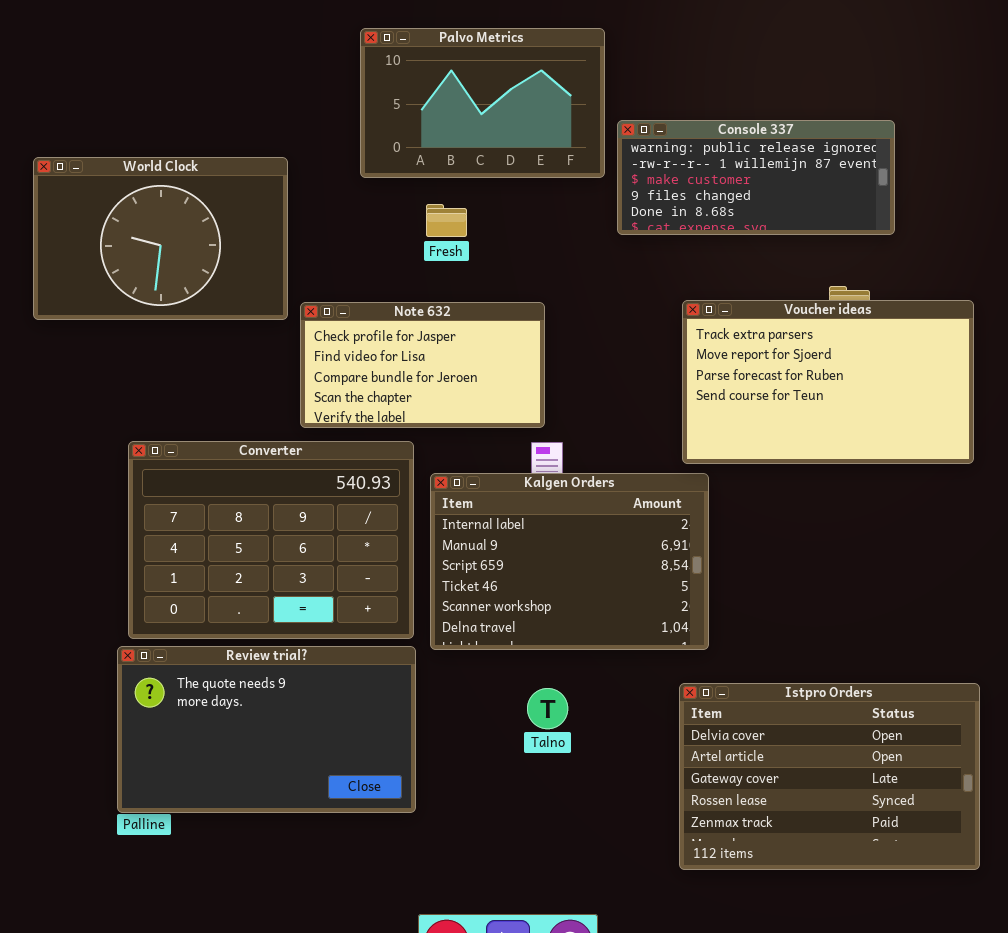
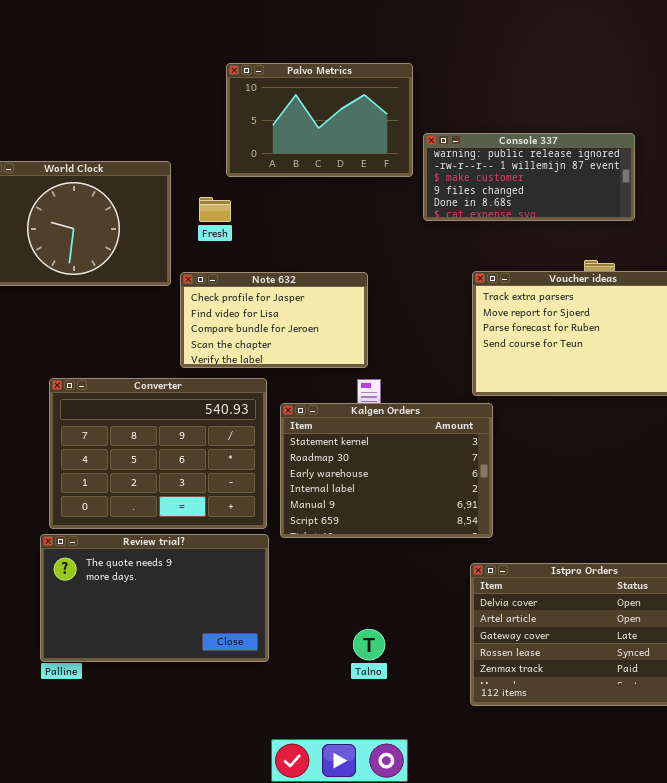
Fresh: [426,204,467,237] -> [199,197,231,222], moved
Kalgen Orders: [430,473,709,650] -> [280,403,493,538], scrolled up 3 rows
Talno: [527,688,568,729] -> [353,629,385,660], moved

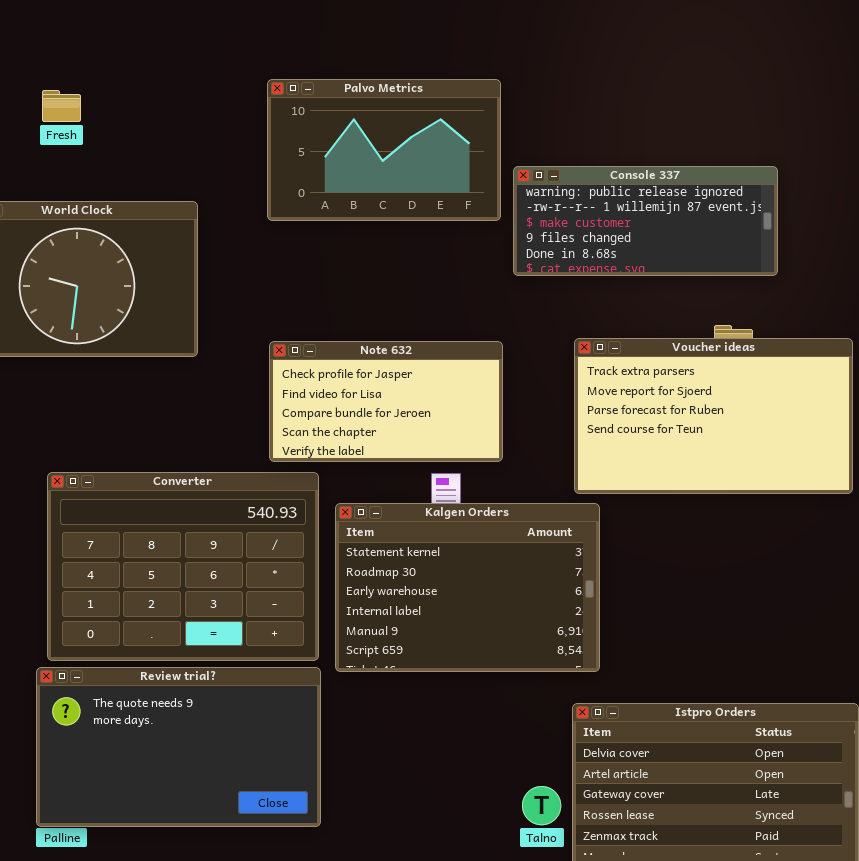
Fresh: [199,197,231,222] -> [42,90,81,122], moved
Note 632: [180,272,368,368] -> [269,341,503,462], moved
Talno: [353,629,385,660] -> [522,786,561,825], moved

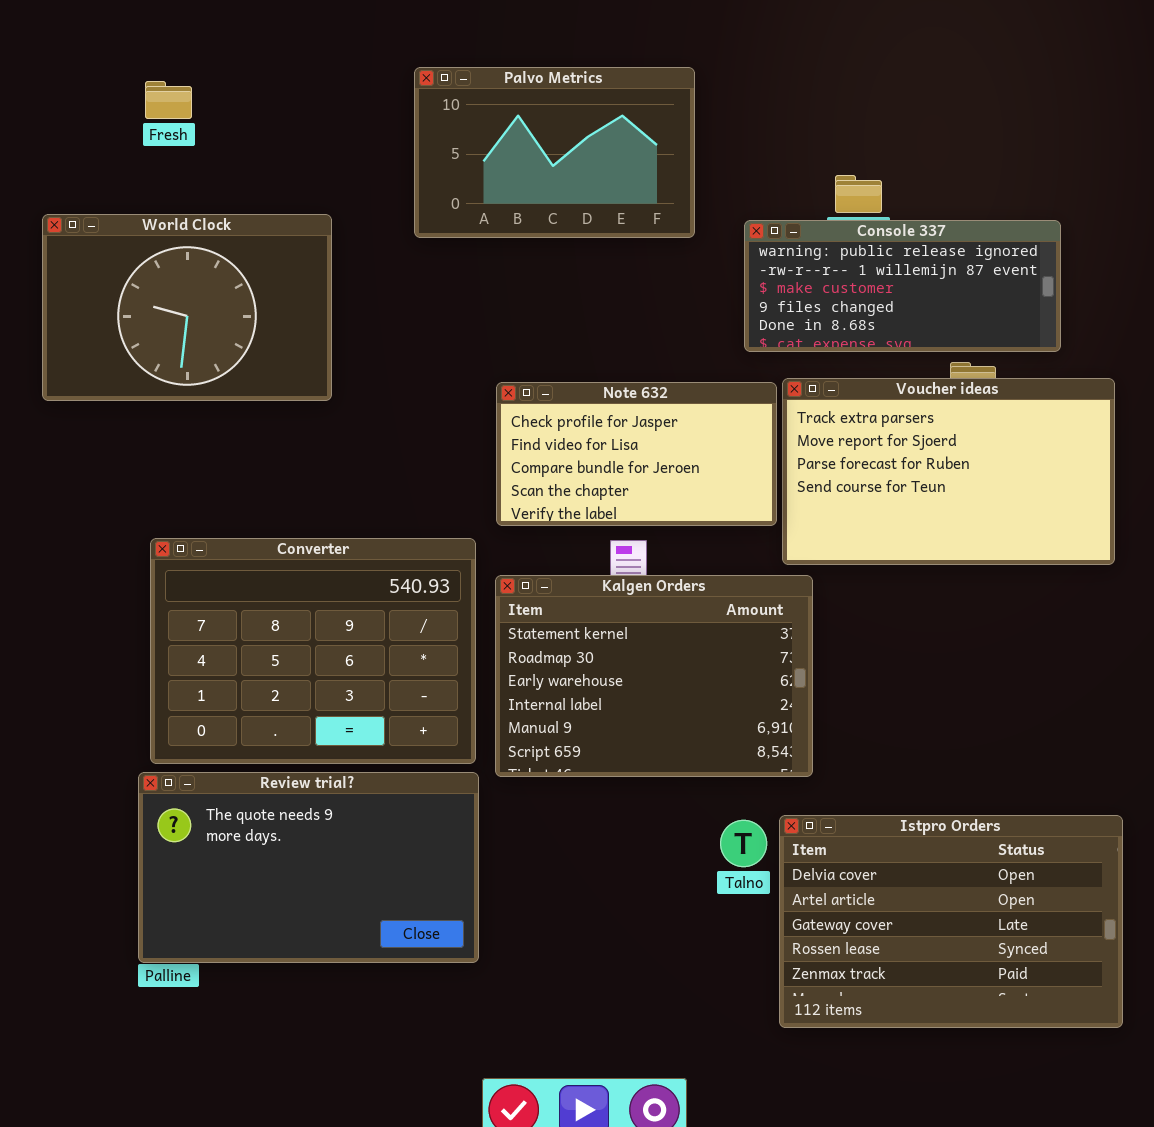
Console 337: [513,166,778,276] -> [744,220,1061,352], moved
Note 632: [269,341,503,462] -> [496,382,777,526], moved
Talno: [522,786,561,825] -> [720,820,767,867], moved

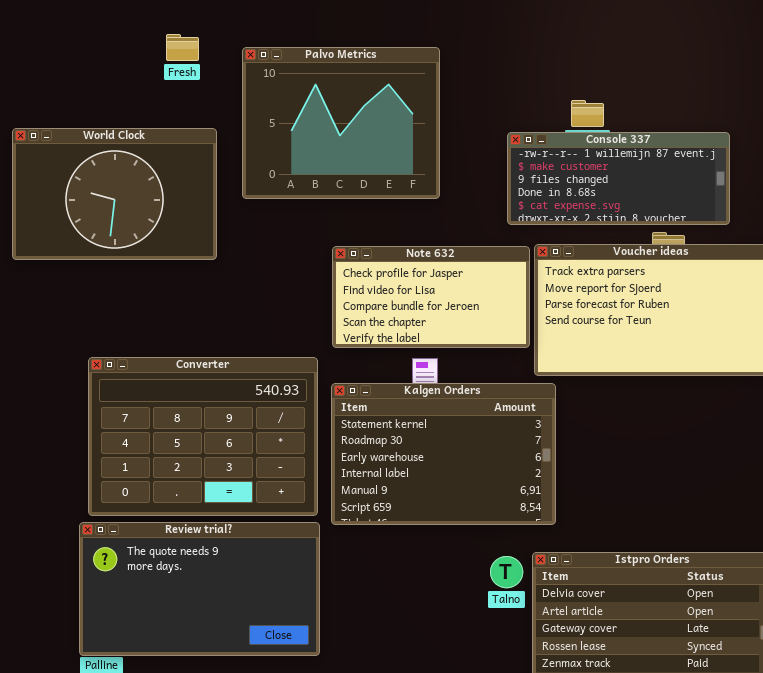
Palvo Metrics: [414,67,695,238] -> [242,47,440,199], moved, resized
Fresh: [145,81,192,119] -> [166,34,199,61], moved
Console 337: [744,220,1061,352] -> [507,132,730,225], scrolled down 1 row

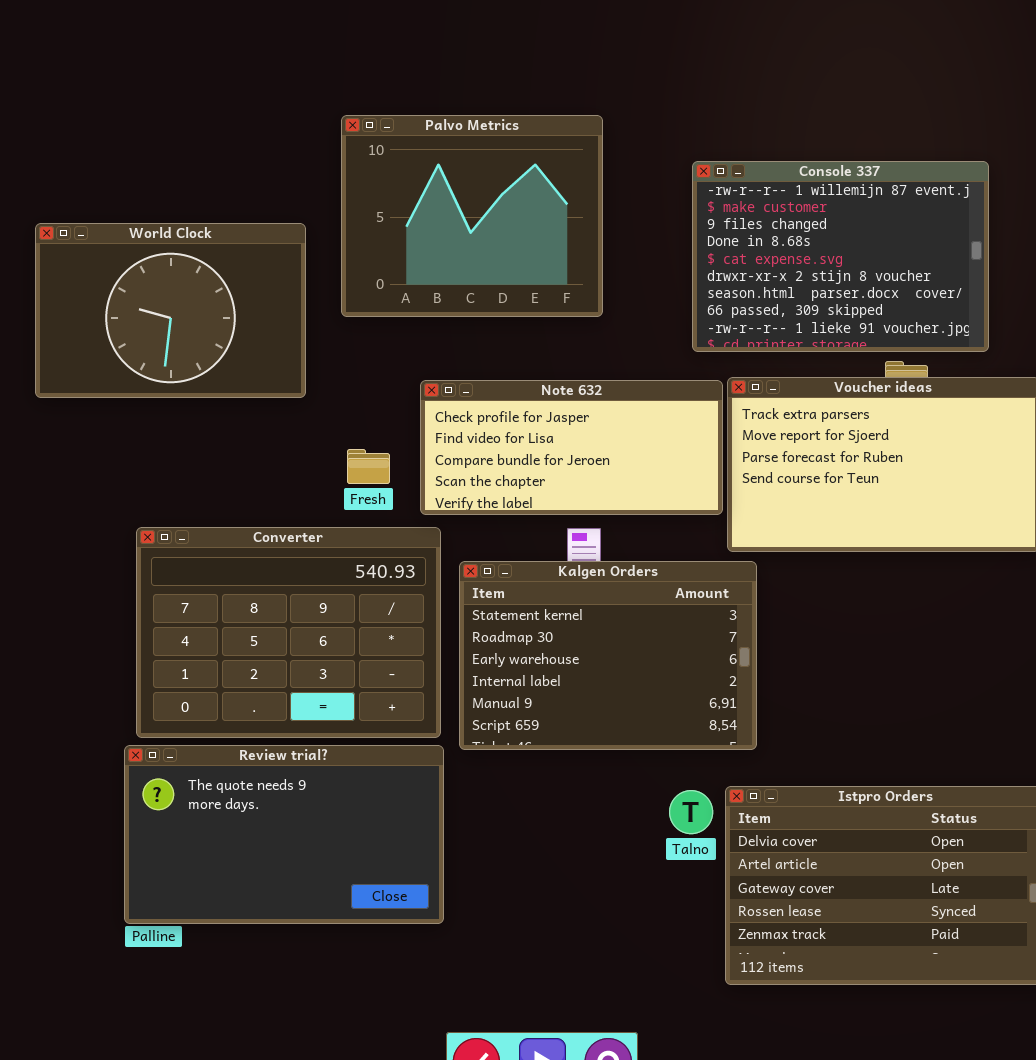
Fresh: [166,34,199,61] -> [347,449,390,484], moved
Console 337: [507,132,730,225] -> [692,161,989,352], resized
Note 632: [332,246,530,348] -> [420,380,723,515], resized

